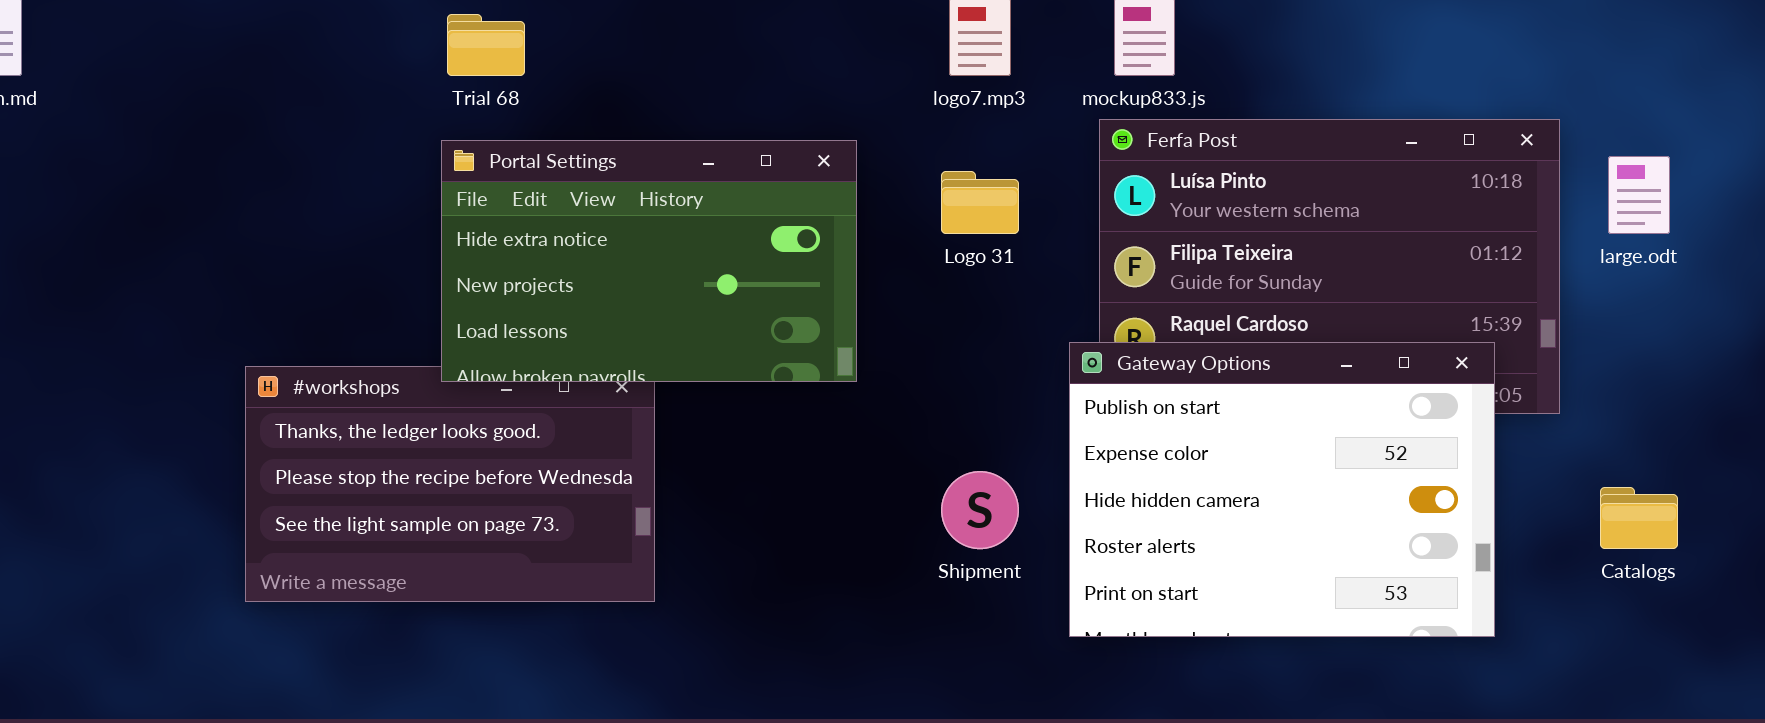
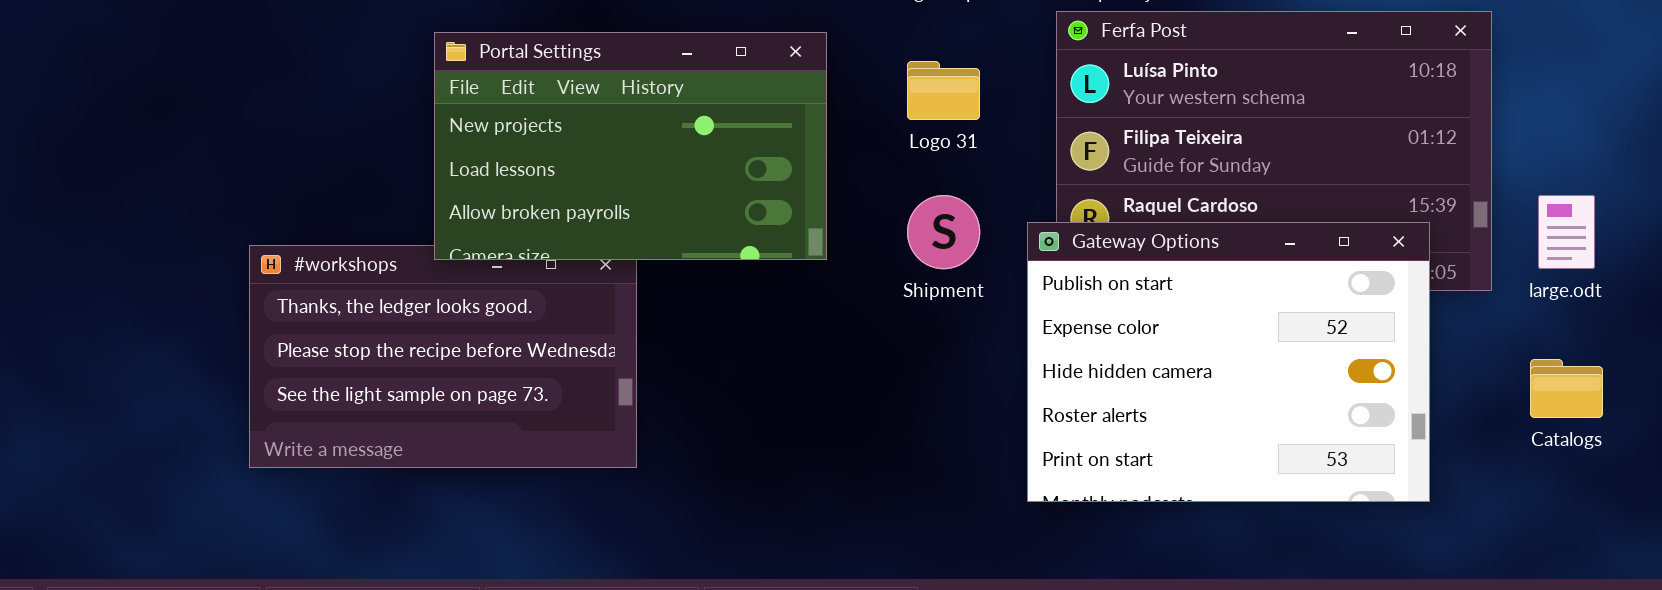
Portal Settings: [441,140,857,382] -> [434,32,827,260], scrolled down 1 row
large.odt: [1608,156,1670,234] -> [1538,195,1595,269], moved
Shipment: [941,471,1019,549] -> [907,195,980,269], moved

